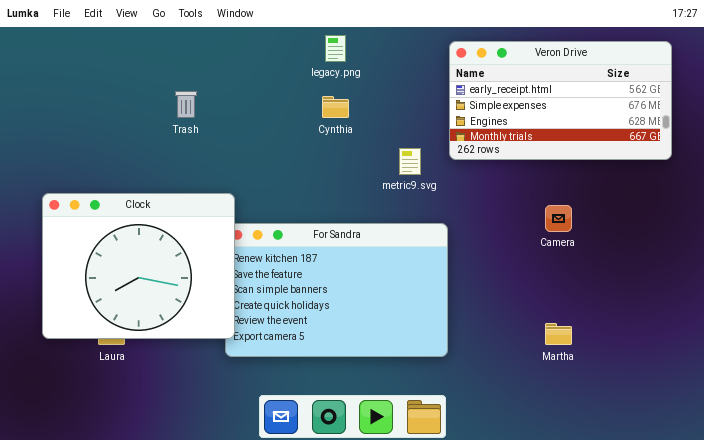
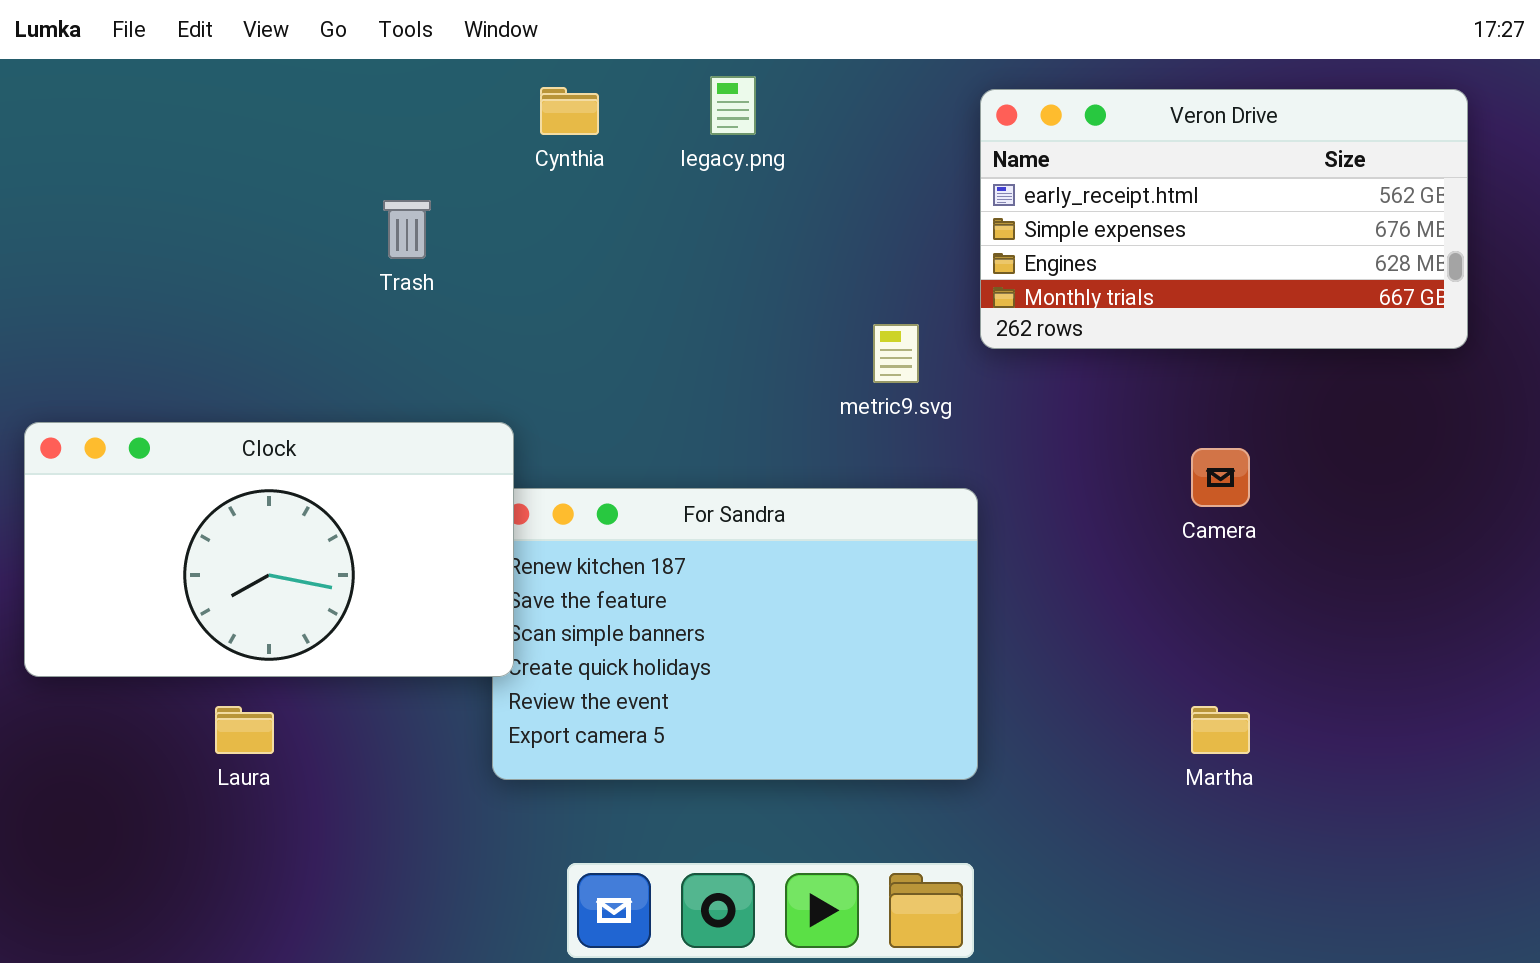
Cynthia: [322,96,349,118] -> [540,87,599,135], moved
Clock: [42,193,235,339] -> [24,422,514,677], resized

